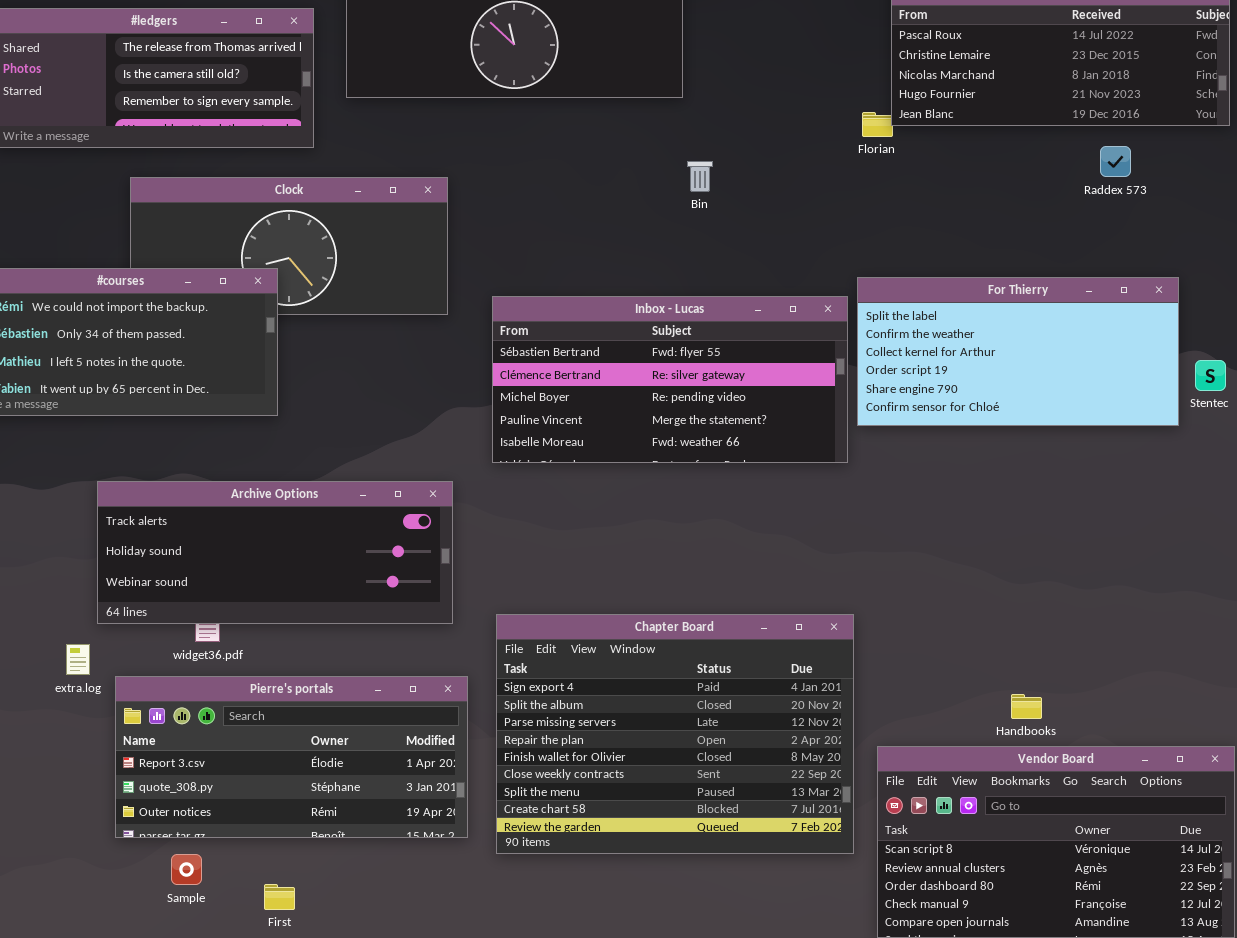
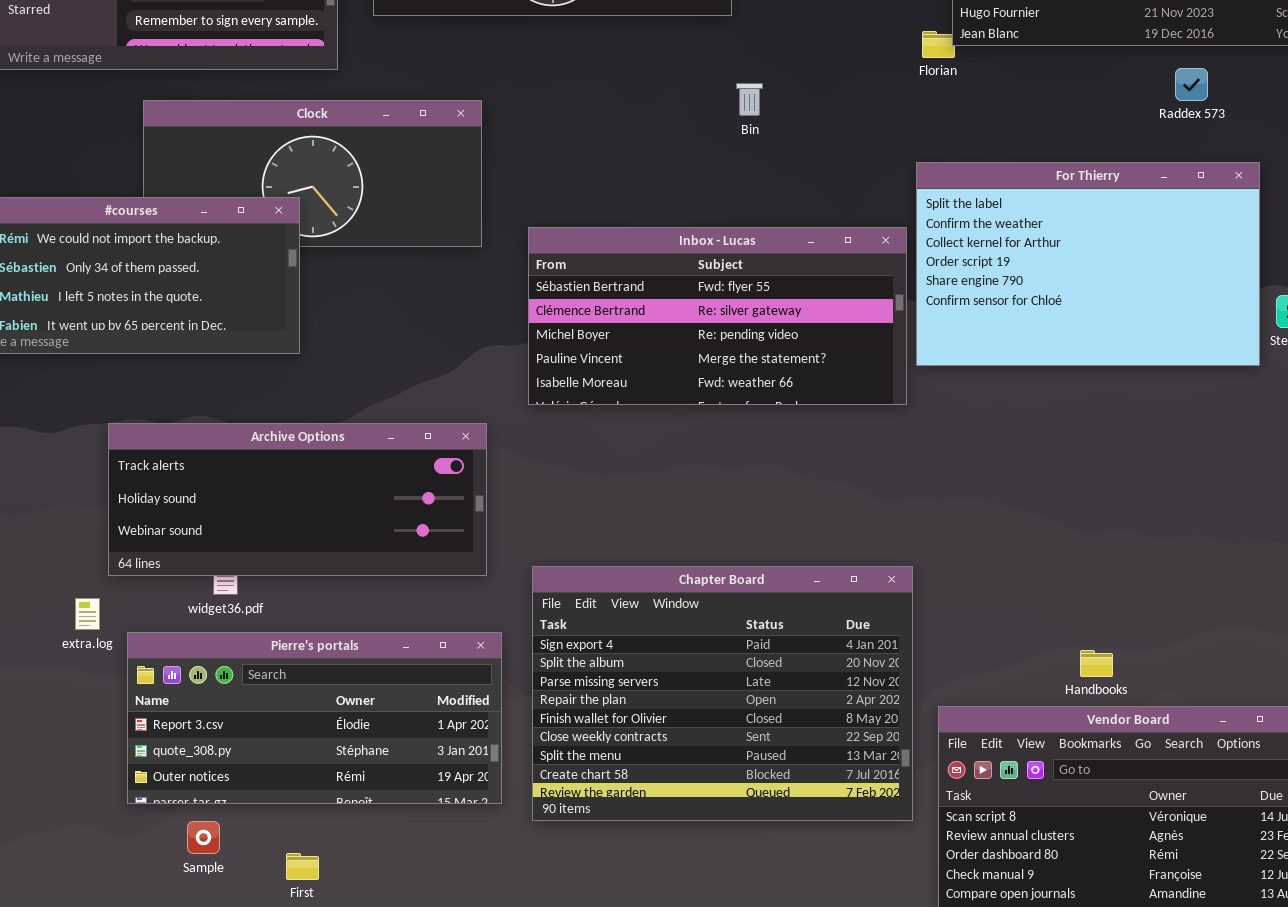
For Thierry: [857,277,1179,426] -> [916,162,1260,366], resized

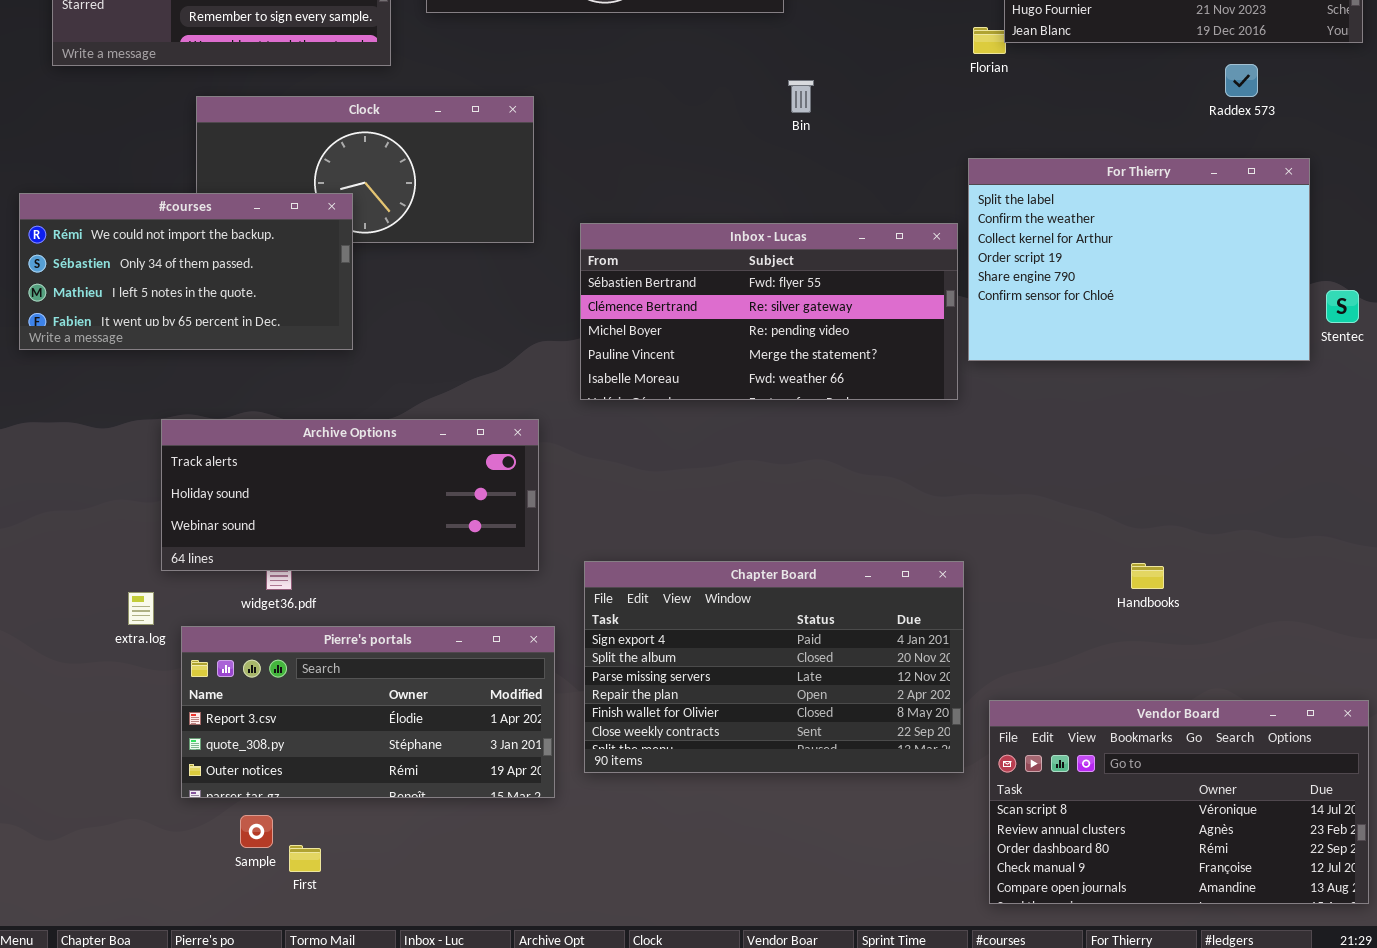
Chapter Board: [532,566,913,821] -> [584,561,964,773], resized
Handbooks: [1080,650,1113,677] -> [1131,563,1164,589], moved
First: [286,853,319,880] -> [289,845,321,872], moved

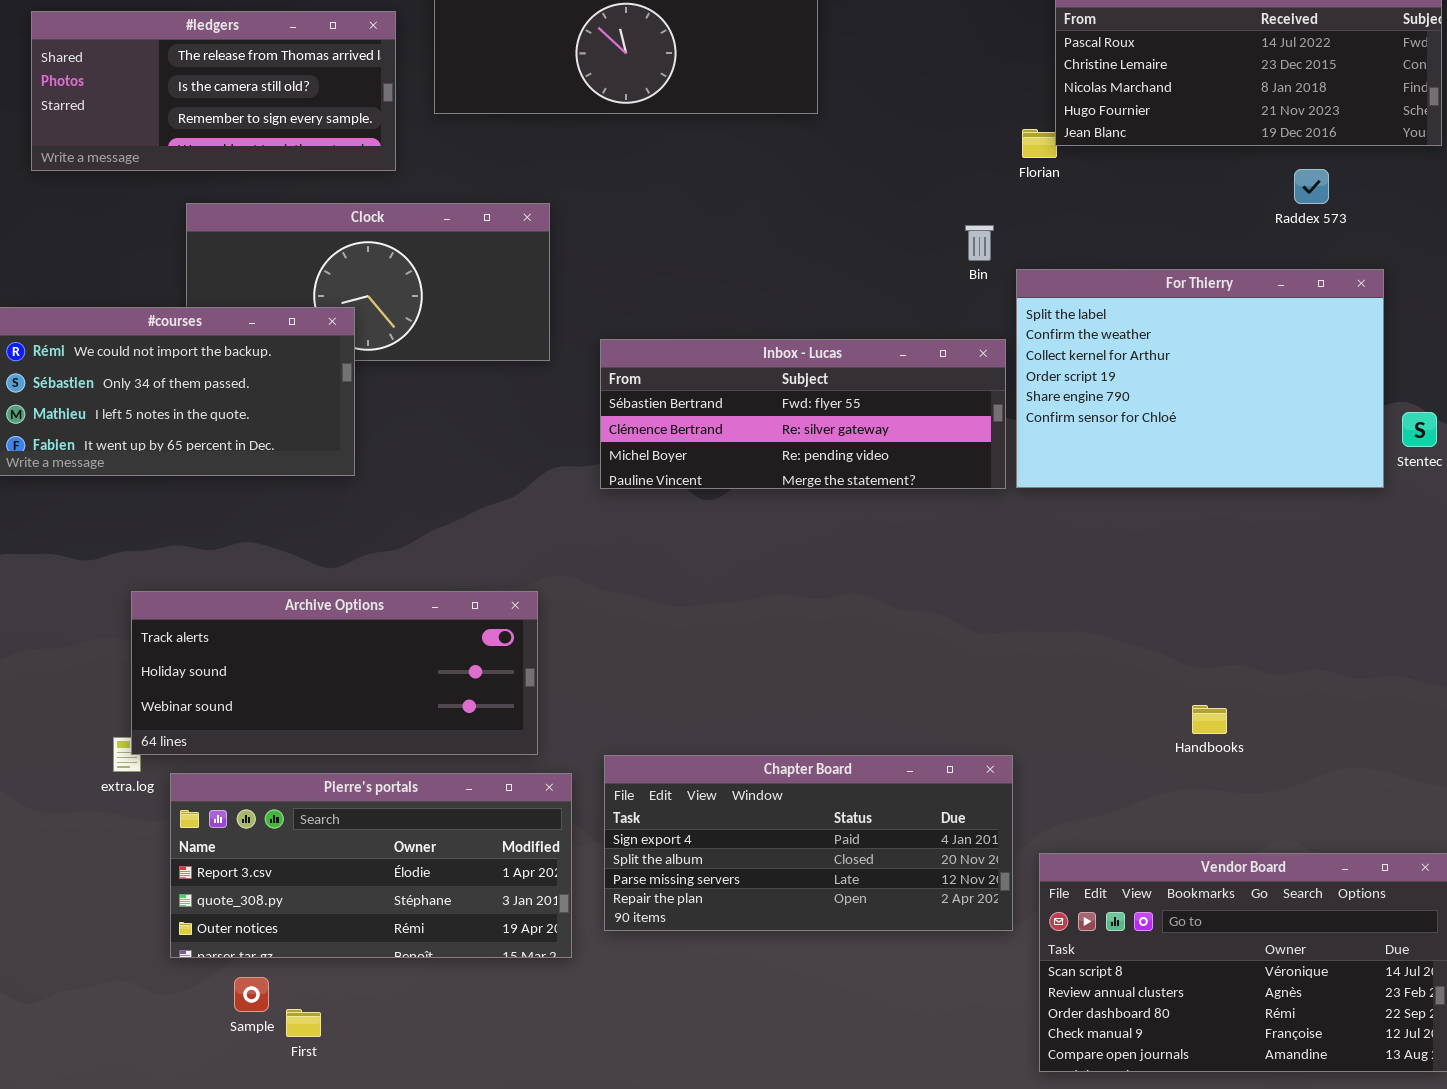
Bin: [788,80,814,113] -> [965,225,994,261], moved
Inbox - Lucas: [580,223,958,400] -> [600,339,1006,489], resized
Archive Options: [161,419,539,571] -> [131,591,538,755], moved
Chapter Board: [584,561,964,773] -> [604,755,1013,931], resized

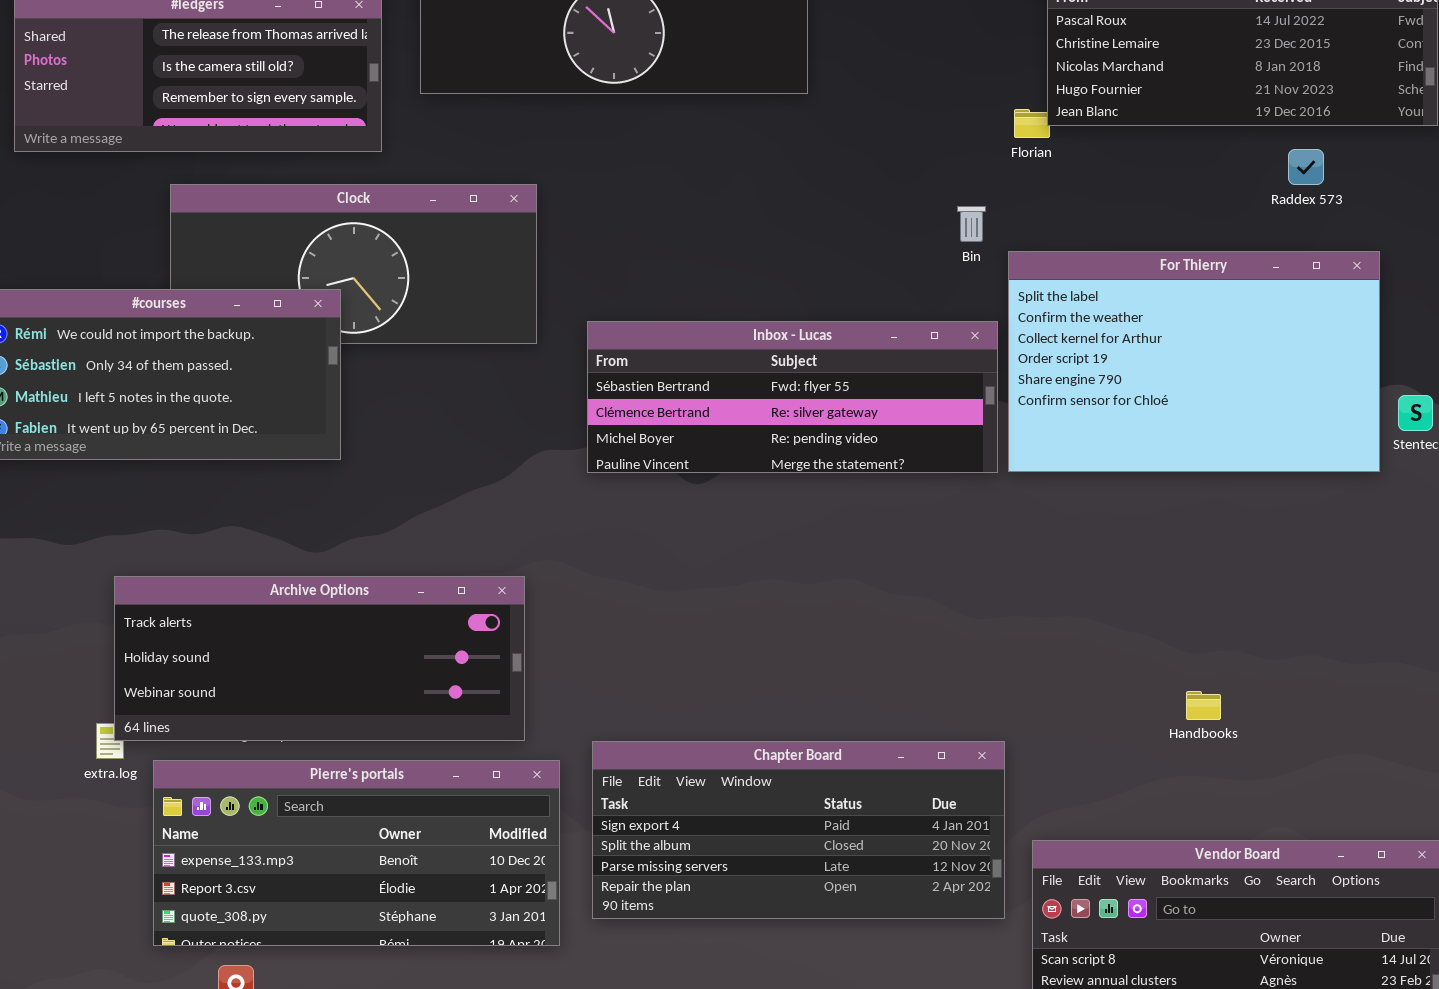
Pierre's portals: [170,773,572,958] -> [153,760,560,946], scrolled up 1 row

